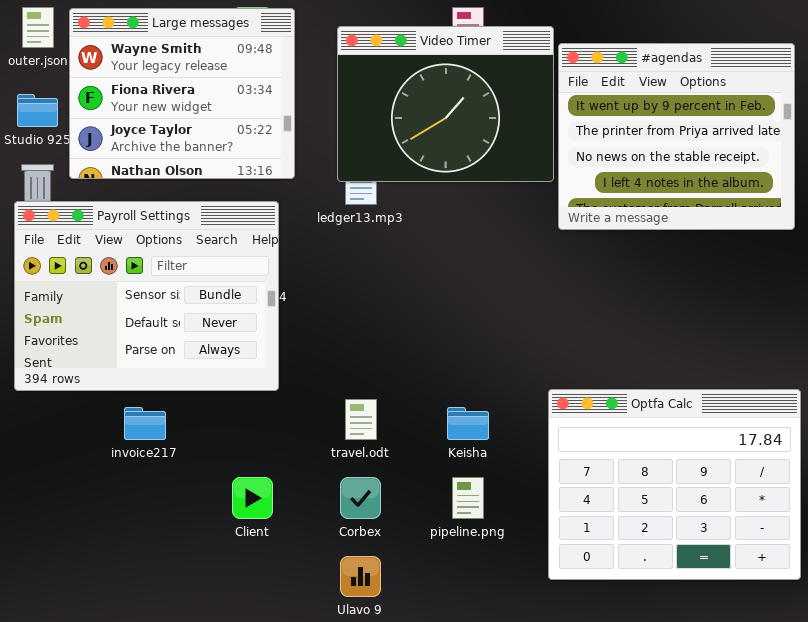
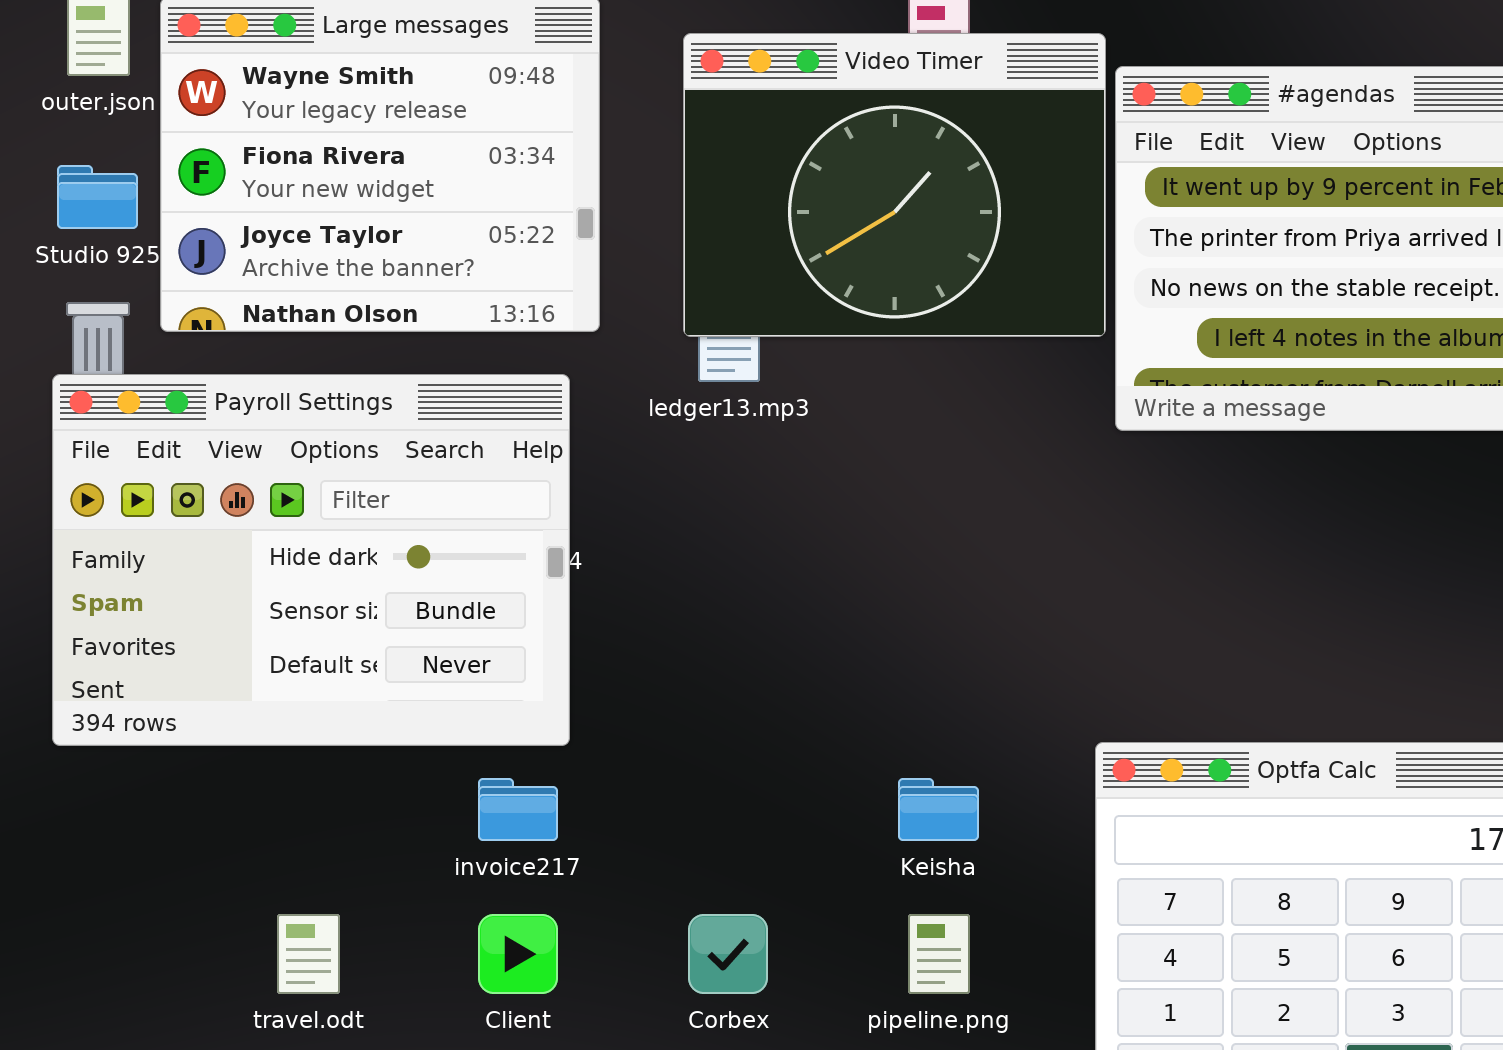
Payroll Settings: [14,201,279,391] -> [52,374,570,746], scrolled up 1 row
travel.odt: [345,399,377,440] -> [277,914,340,994], moved
invoice217: [124,407,166,440] -> [478,778,558,841], moved

